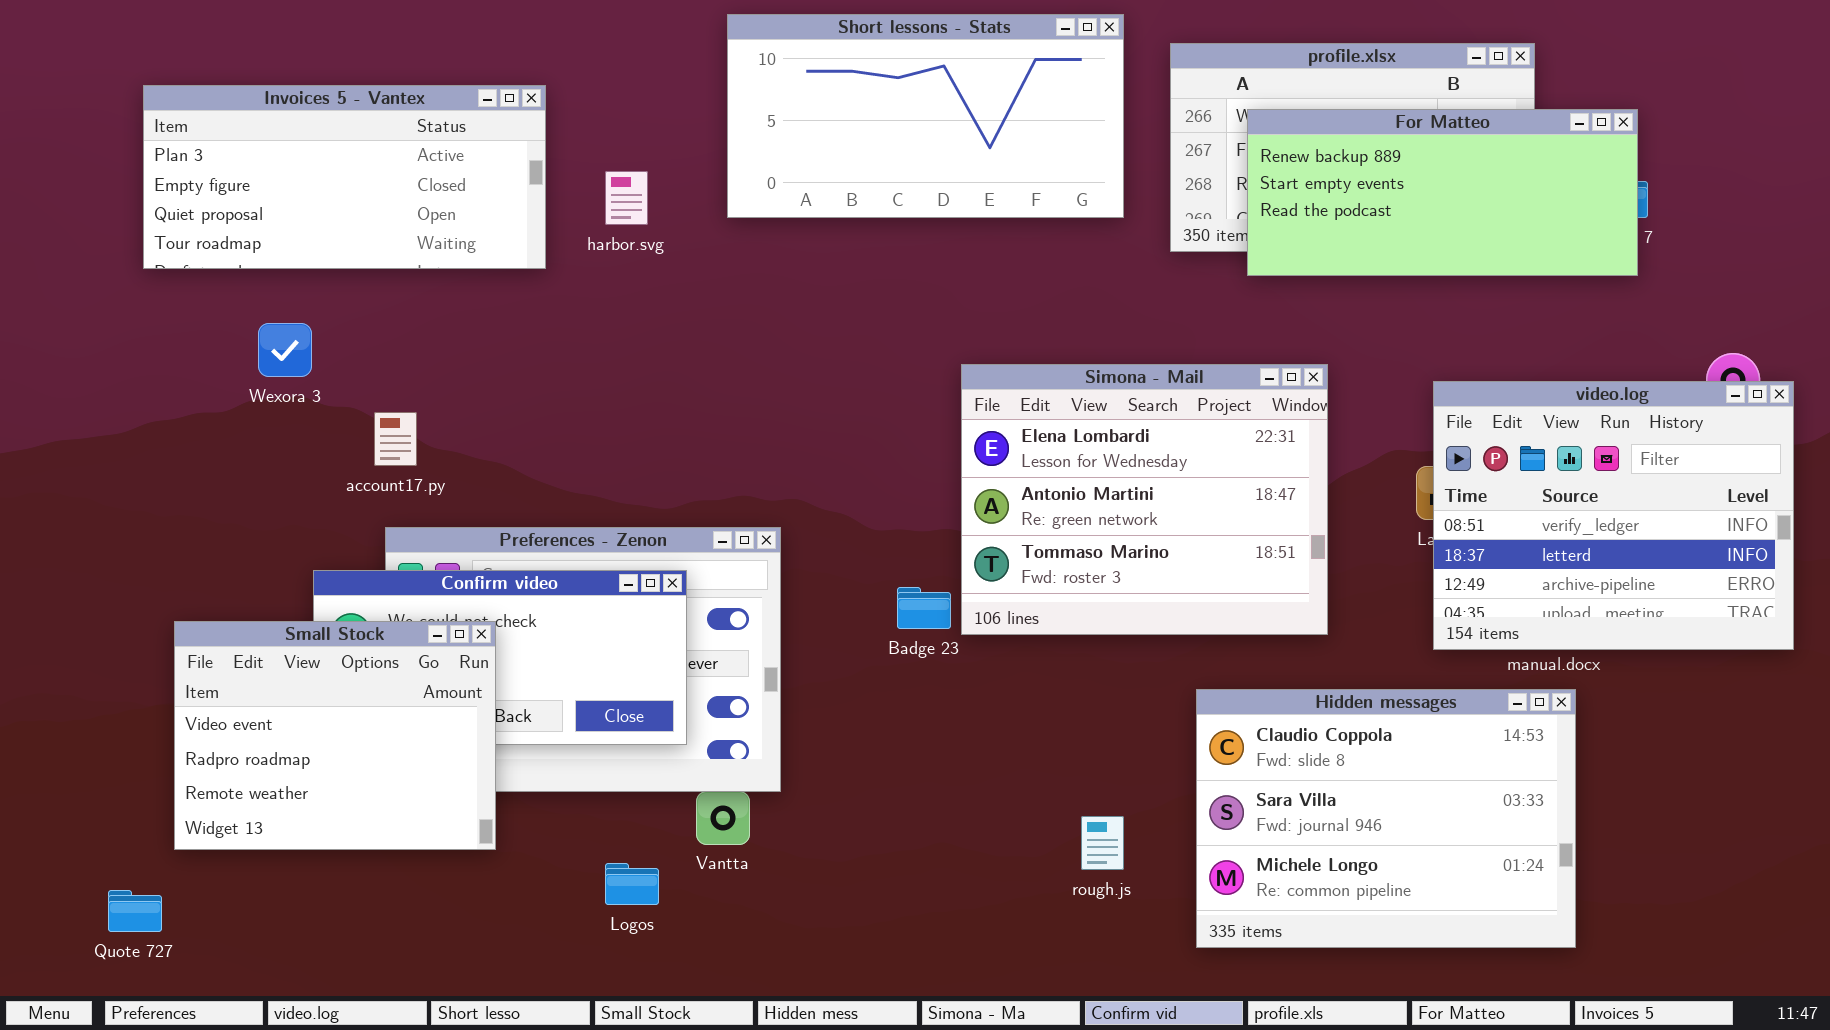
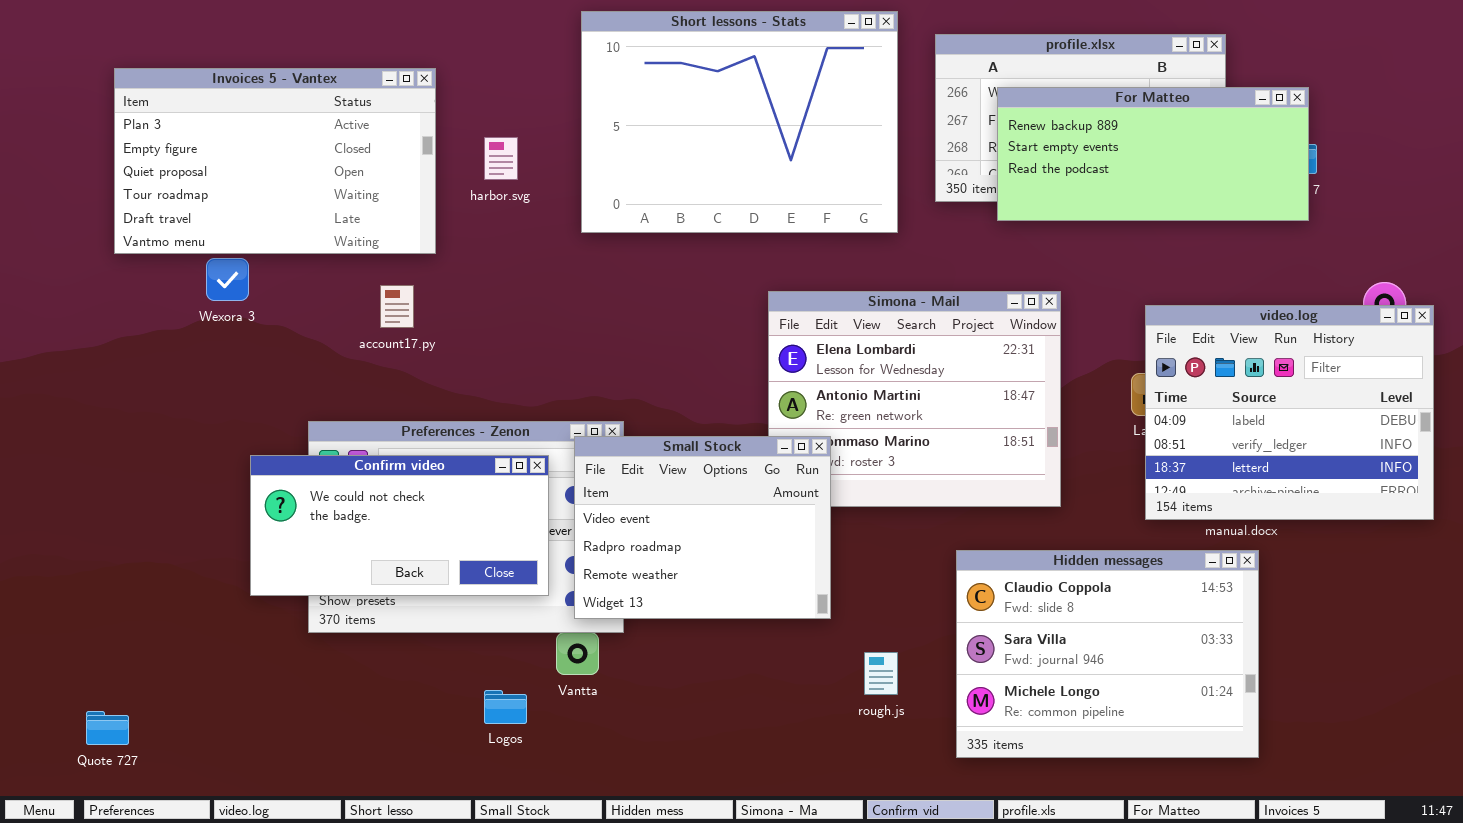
Short lessons - Stats: [727,14,1124,218] -> [581,11,898,233], resized
Invoices 5 - Vantex: [143,85,546,269] -> [114,68,436,254], resized
video.log: [1433,381,1794,650] -> [1145,305,1434,520], scrolled up 1 row
account17.py: [374,412,417,466] -> [380,285,414,328], moved
Small Stock: [174,621,496,850] -> [574,436,831,619], moved

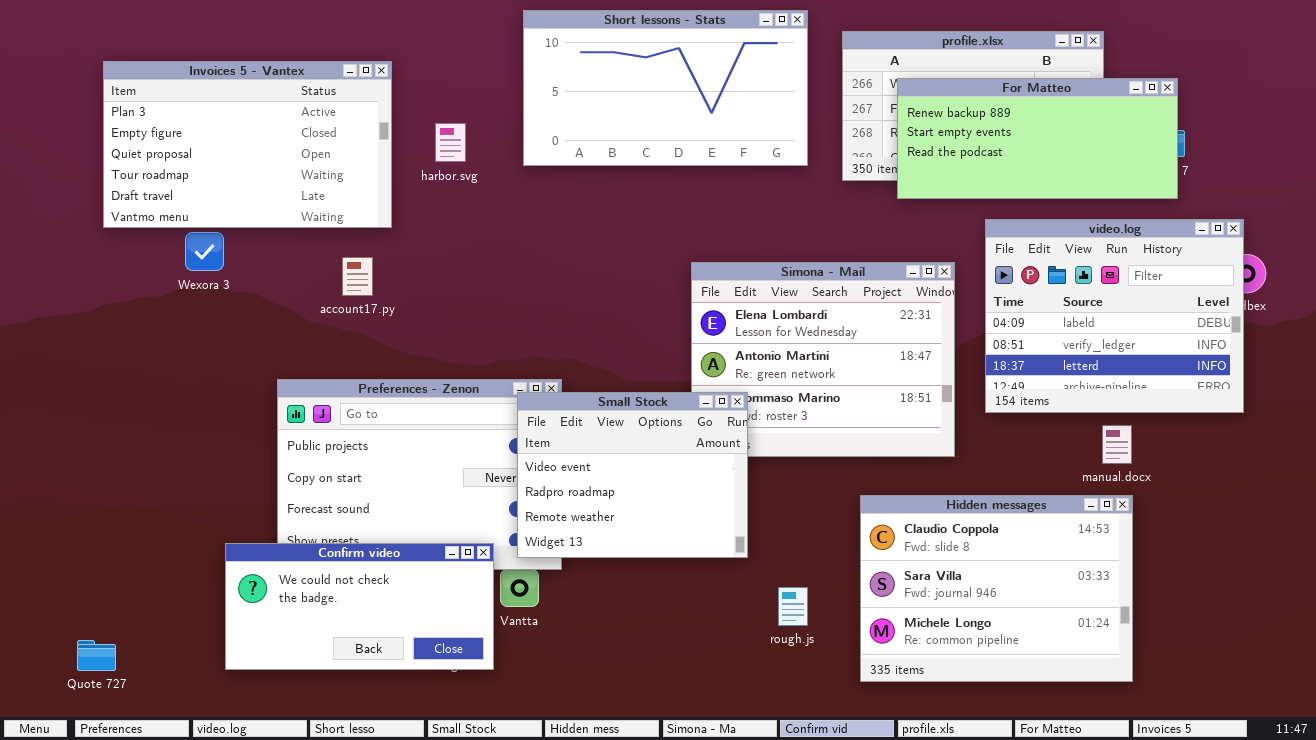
Short lessons - Stats: [581,11,898,233] -> [523,10,808,166], resized
video.log: [1145,305,1434,520] -> [985,219,1244,413], moved
Confirm video: [250,455,549,596] -> [225,543,494,670], moved

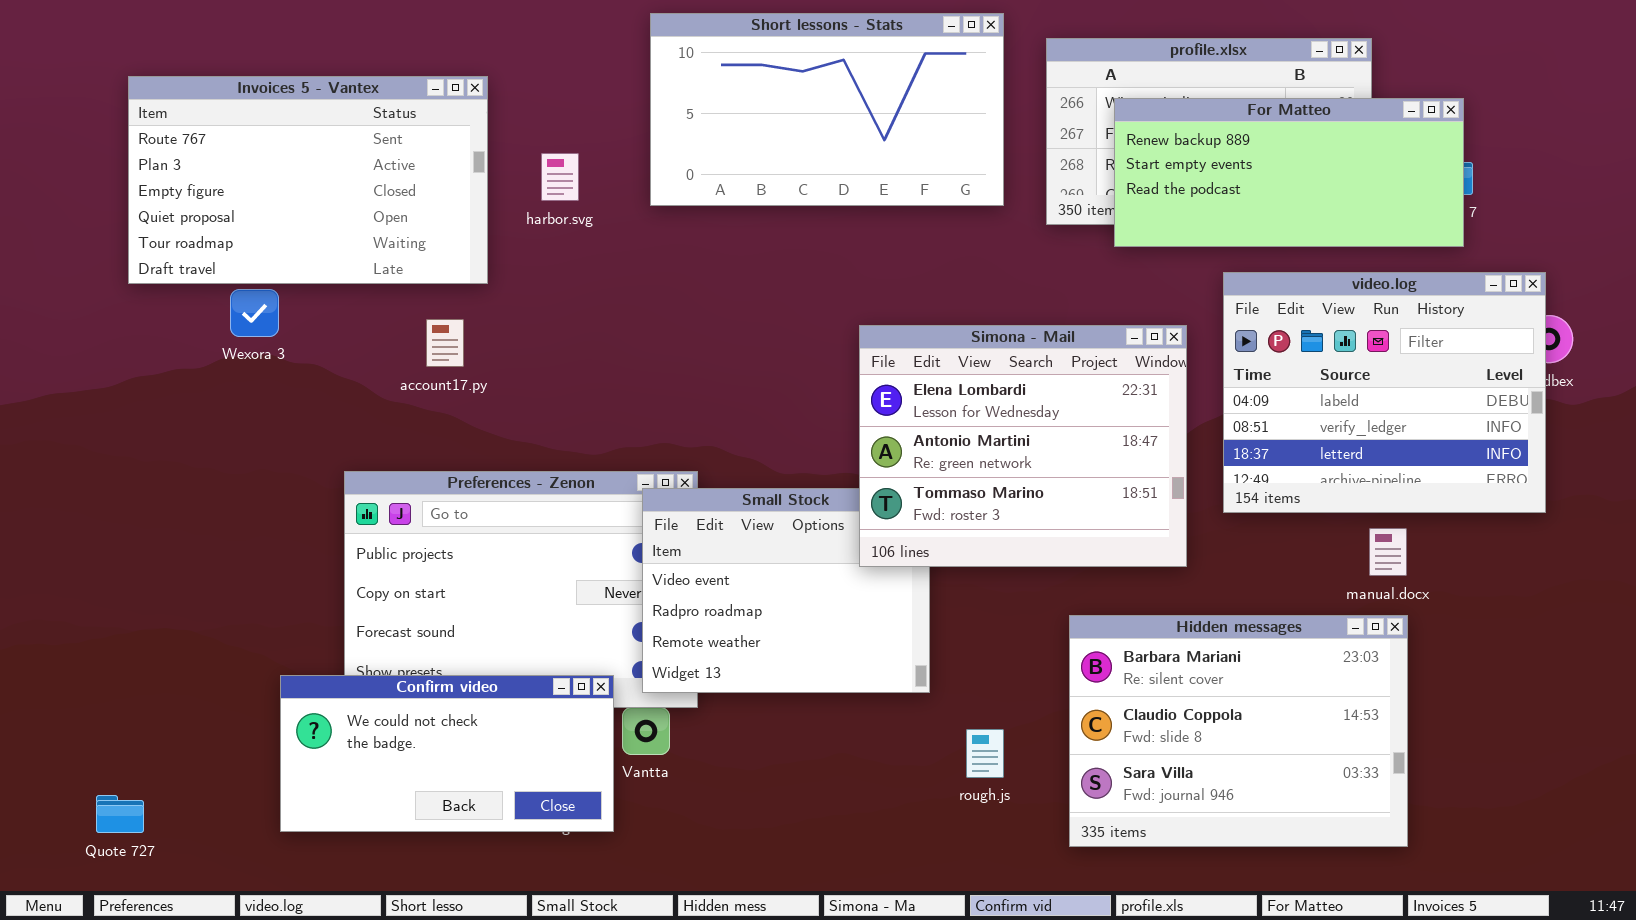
Invoices 5 - Vantex: [103,61,392,228] -> [128,76,488,284], scrolled up 1 row
Simona - Mail: [691,262,955,457] -> [859,325,1187,567], raised
Hidden messages: [860,495,1133,682] -> [1069,615,1408,847], scrolled up 1 row

